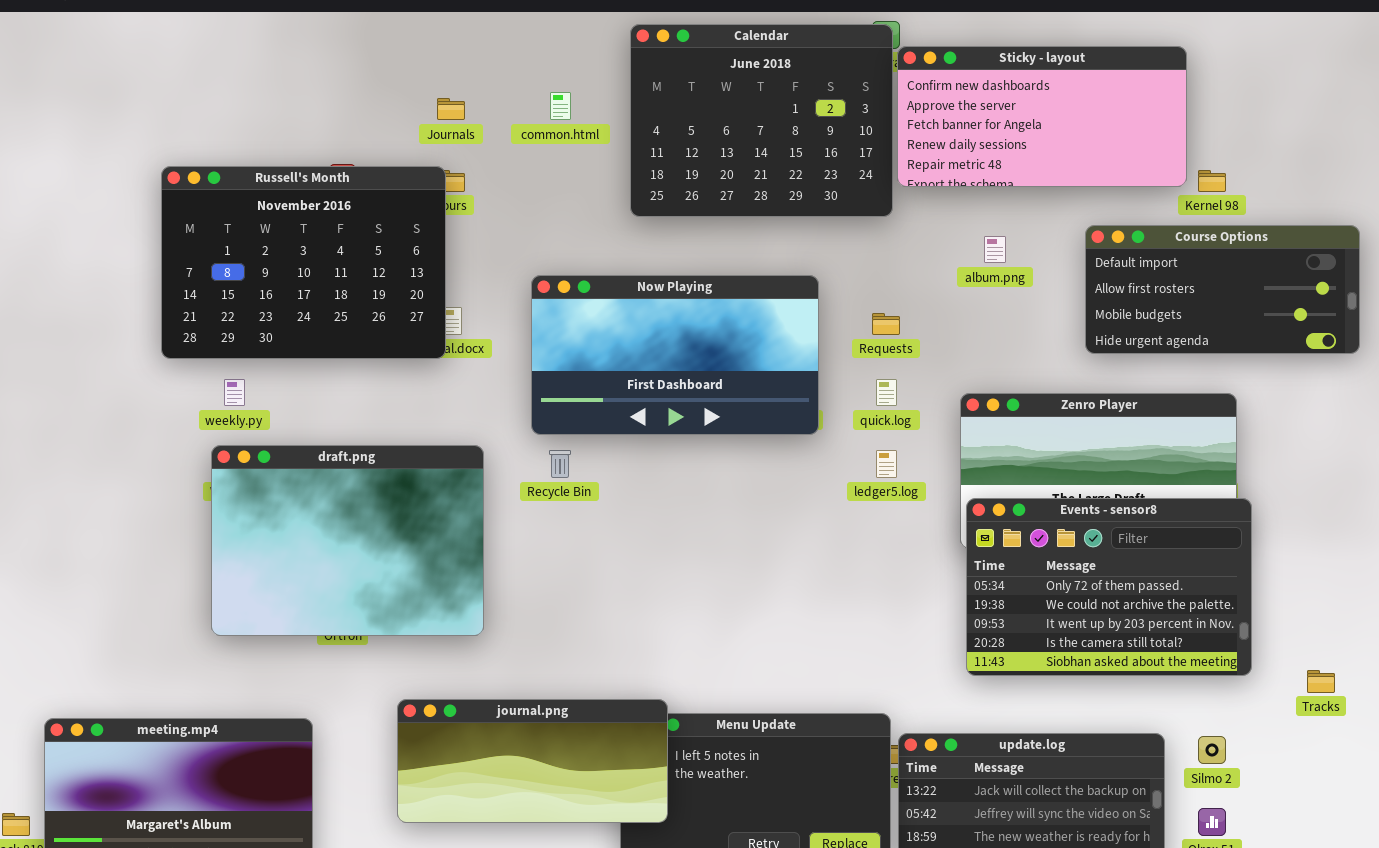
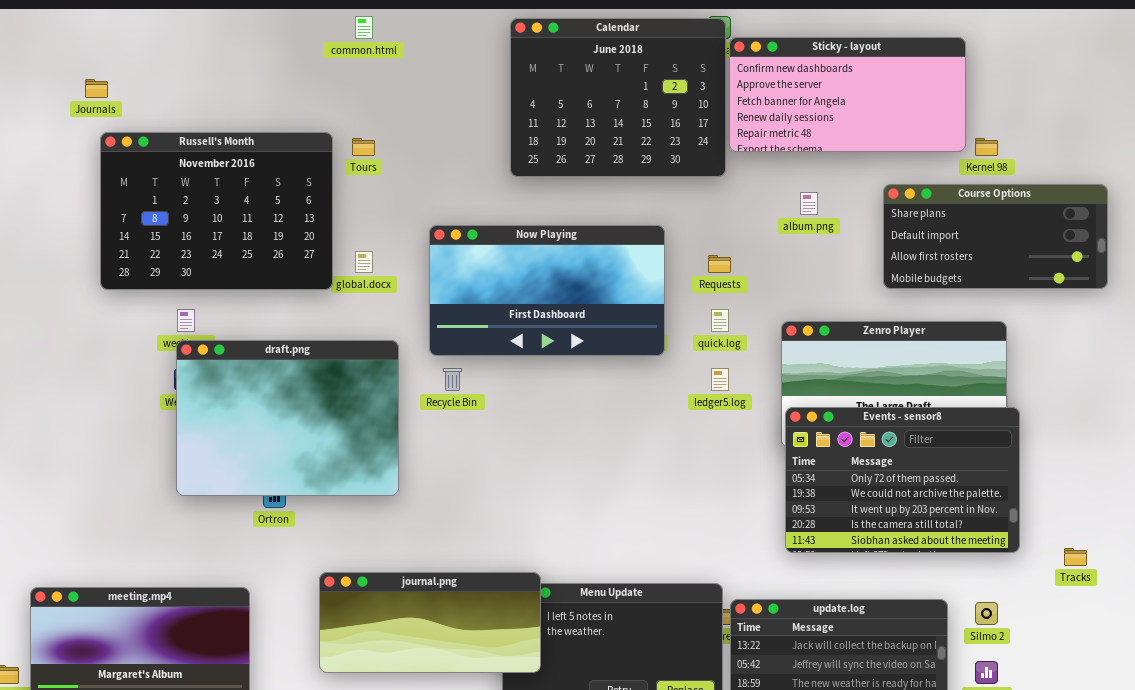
common.html: [550,92,571,120] -> [355,16,373,39], moved
Journals: [437,98,465,120] -> [85,79,108,98], moved
Russell's Month: [161,166,446,359] -> [100,132,333,290], moved
Course Options: [1085,225,1360,354] -> [883,184,1108,289], scrolled up 1 row
draft.png: [211,445,484,636] -> [176,340,399,496], moved

